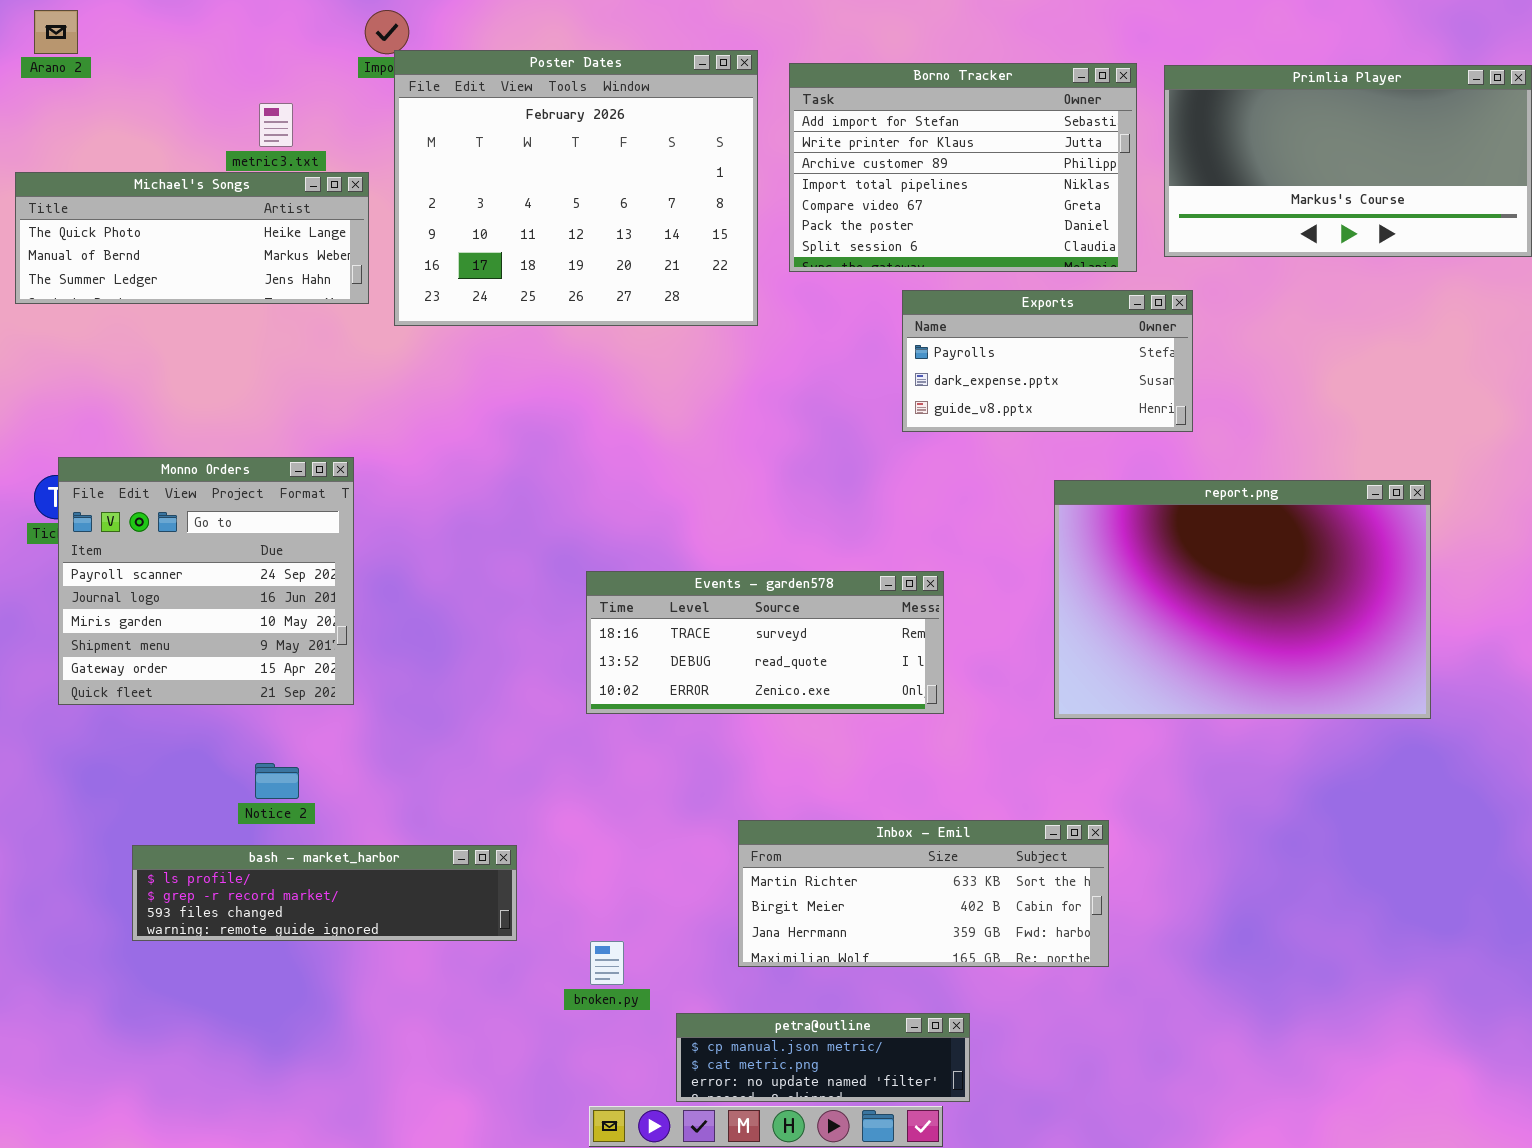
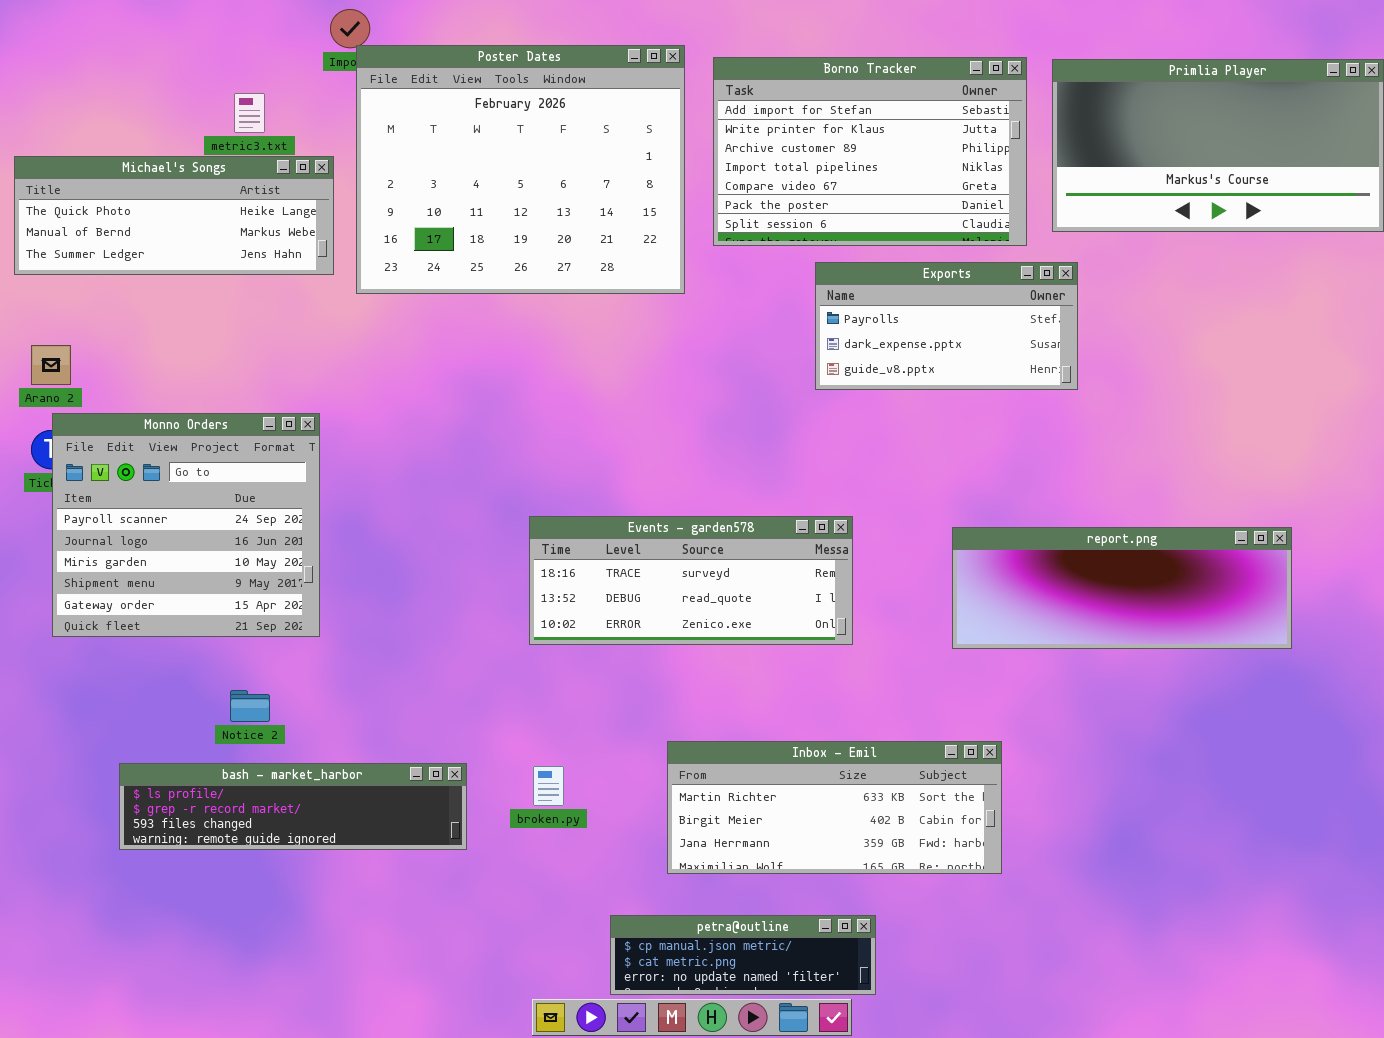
Arano 2: [34,10,78,54] -> [31,345,71,385], moved
report.png: [1054,480,1431,719] -> [952,527,1292,649], resized
broken.py: [590,941,624,985] -> [533,766,564,806], moved

